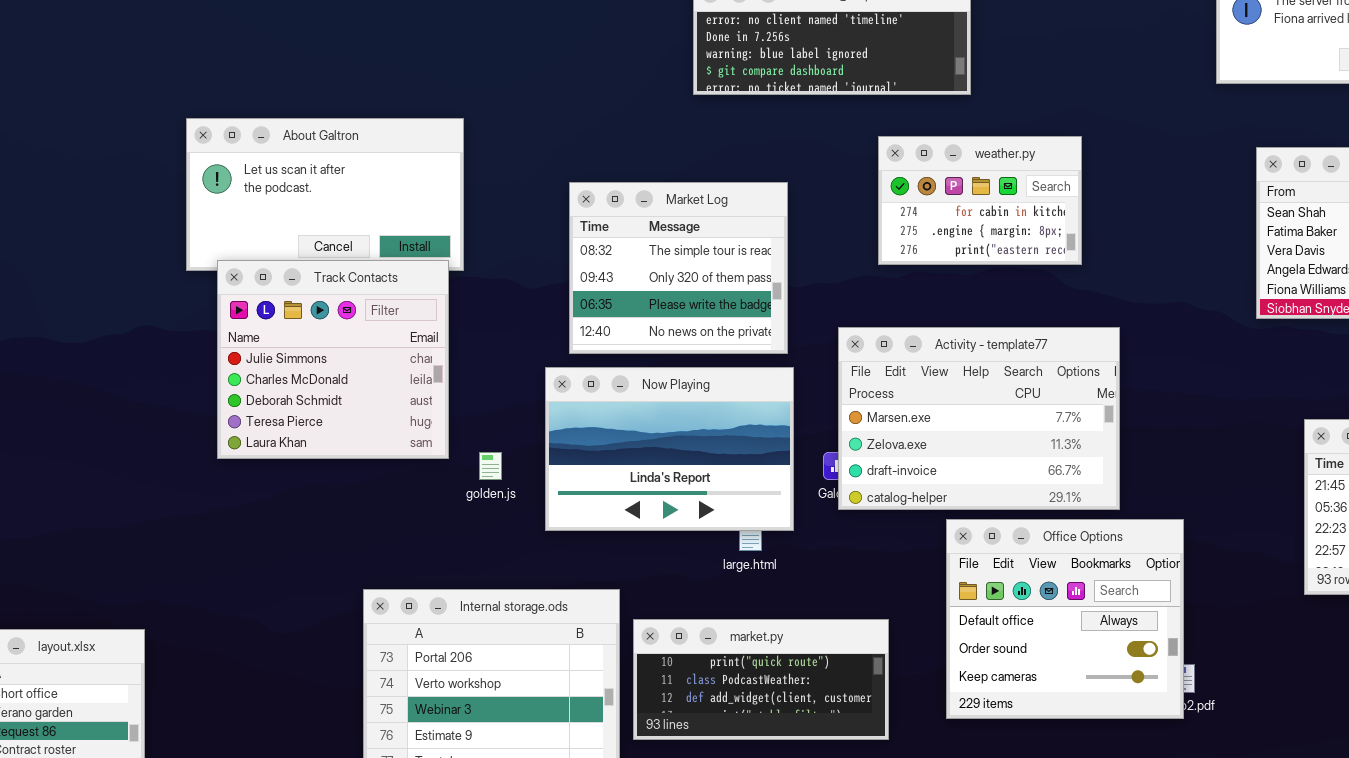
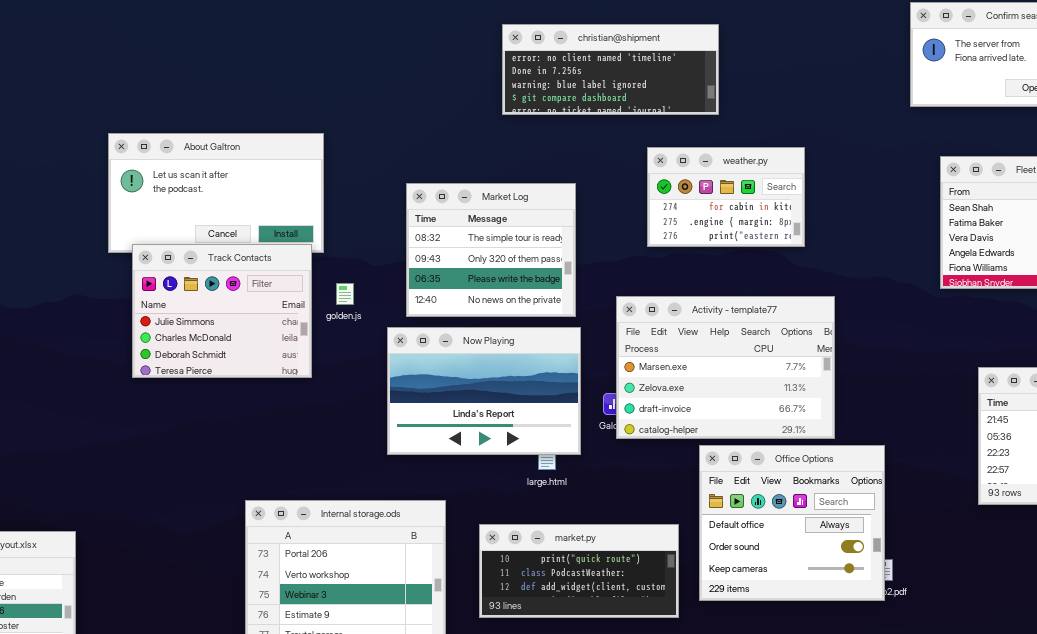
Track Contacts: [217,260,449,459] -> [132,244,312,378], resized
golden.js: [479,452,502,480] -> [336,283,354,305], moved
market.py: [633,619,889,740] -> [479,524,679,618], moved

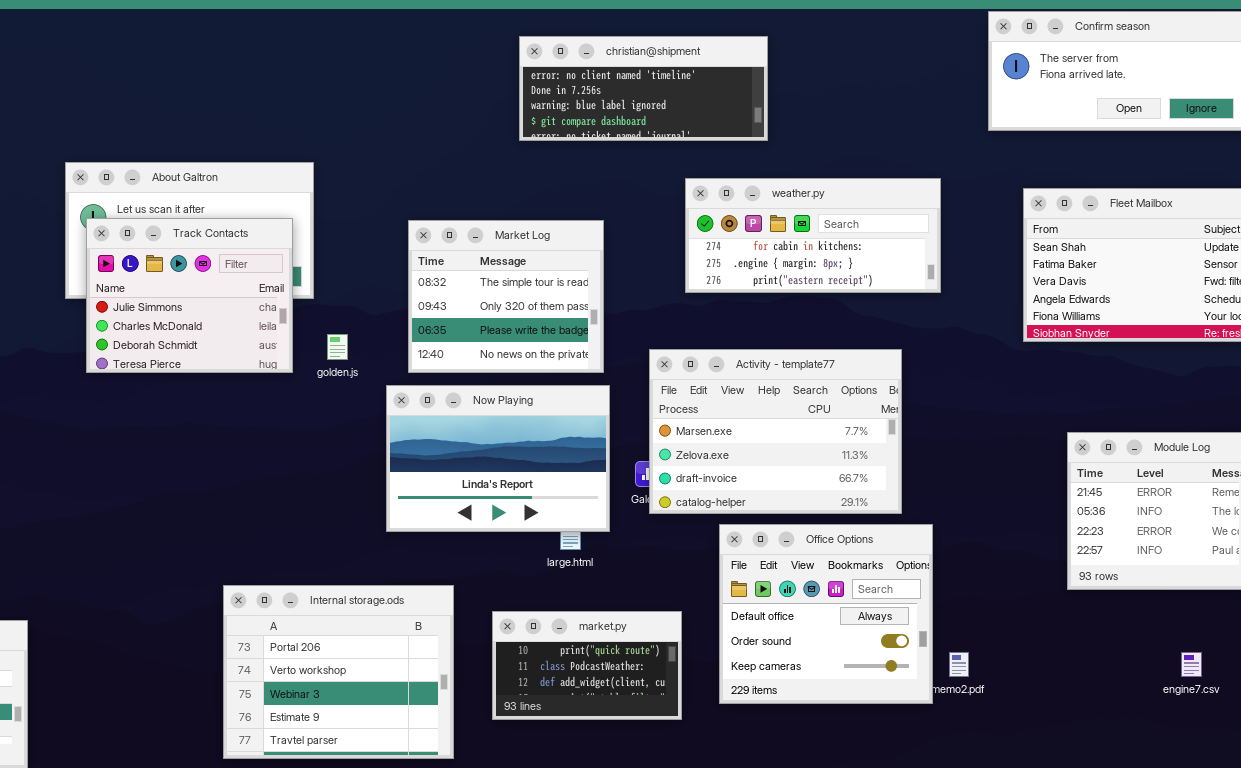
weather.py: [647,147,805,247] -> [685,178,941,293], resized
Track Contacts: [132,244,312,378] -> [86,218,293,373], moved
Office Options: [699,445,885,601] -> [719,524,933,704], moved
market.py: [479,524,679,618] -> [492,611,682,720], resized

